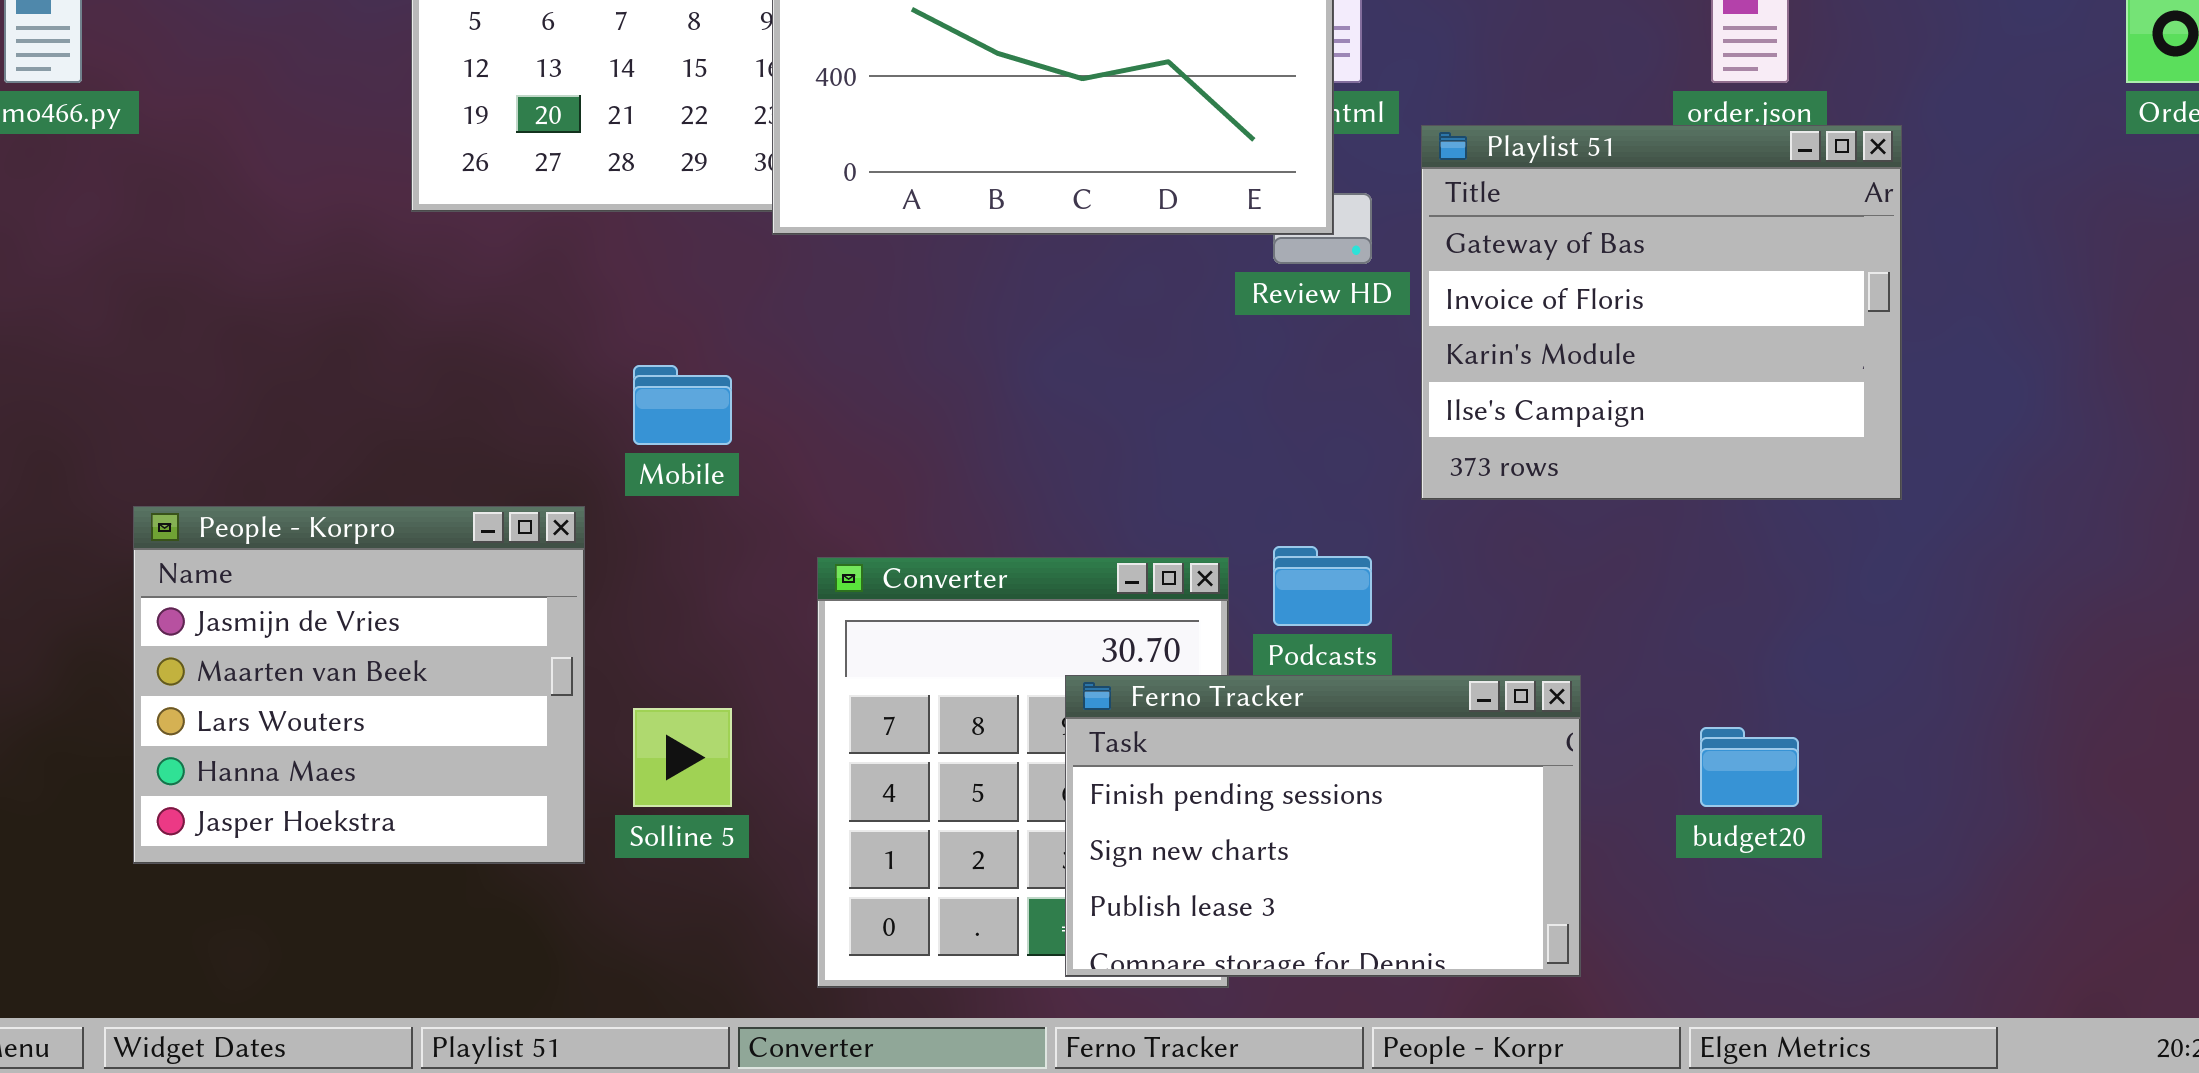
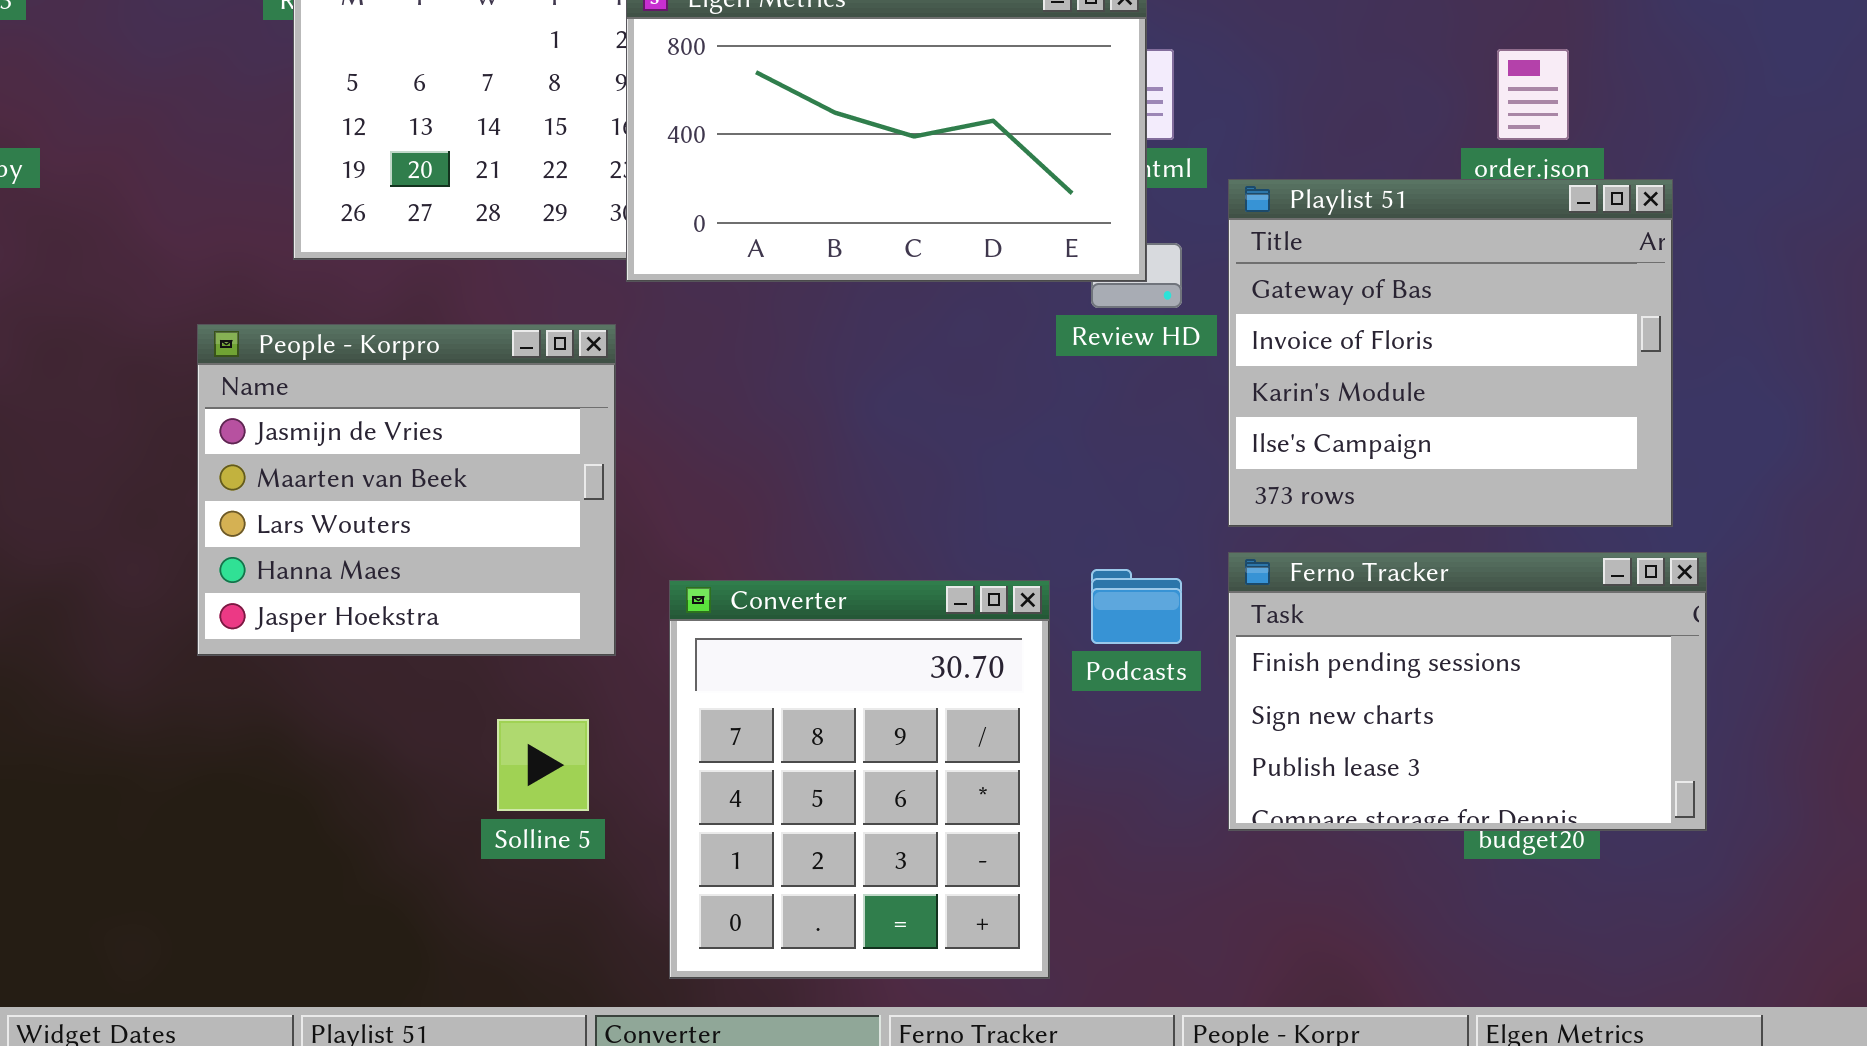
People - Korpro: [133,506,585,864] -> [197,324,616,656], moved
Ferno Tracker: [1065,675,1581,977] -> [1228,552,1707,831], moved

